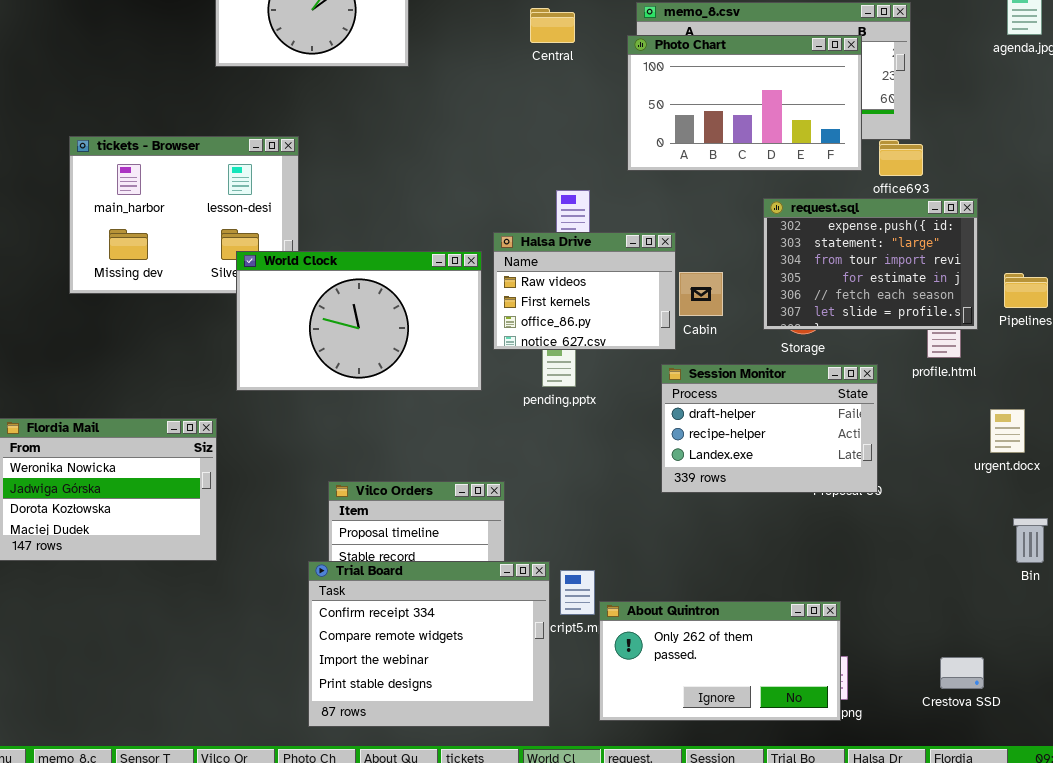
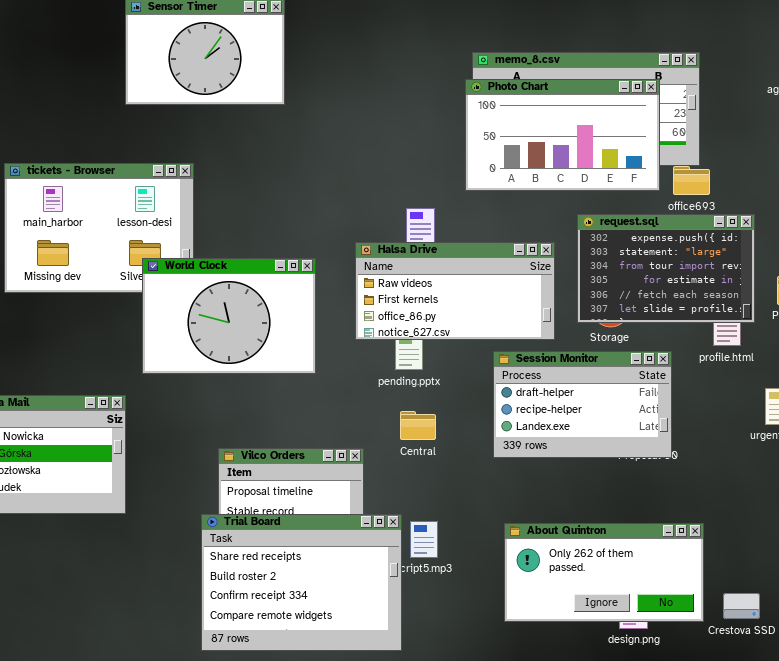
Central: [530,8,575,43] -> [400,411,436,440], moved
Halsa Drive: [493,232,676,350] -> [355,242,555,340], resized
World Clock: [236,251,482,391] -> [142,258,316,374], resized
Trial Board: [308,561,550,727] -> [201,514,402,651], scrolled up 2 rows
About Quintron: [599,601,841,721] -> [504,523,704,622], moved

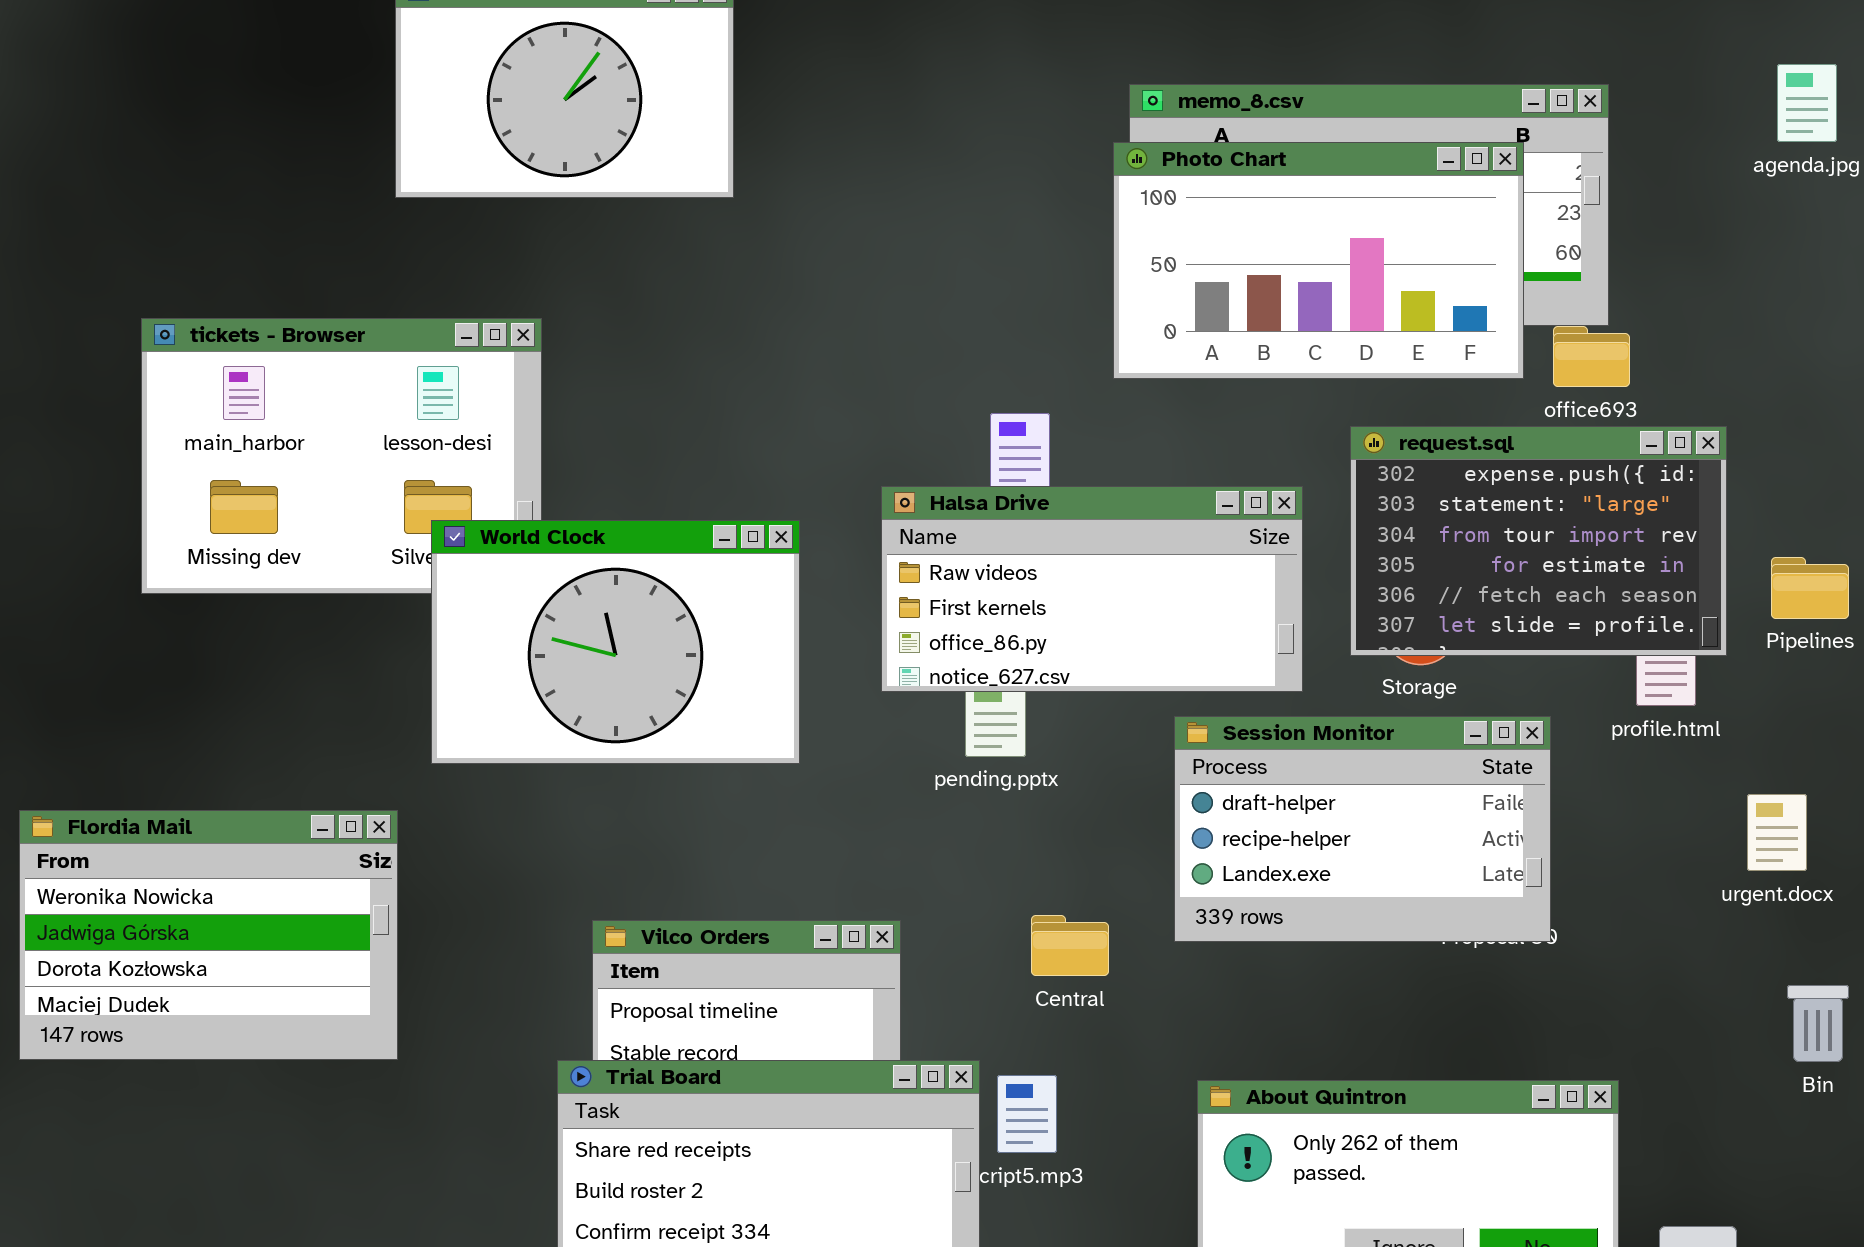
Central: [400,411,436,440] -> [1031,915,1109,976], moved

